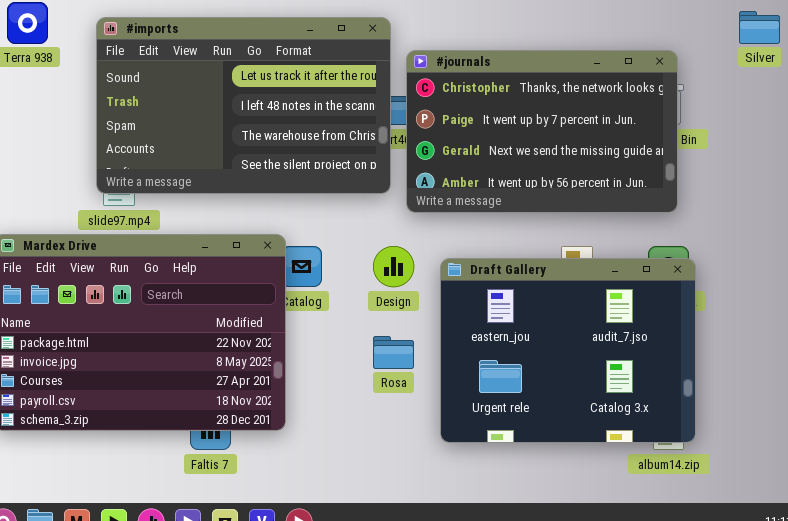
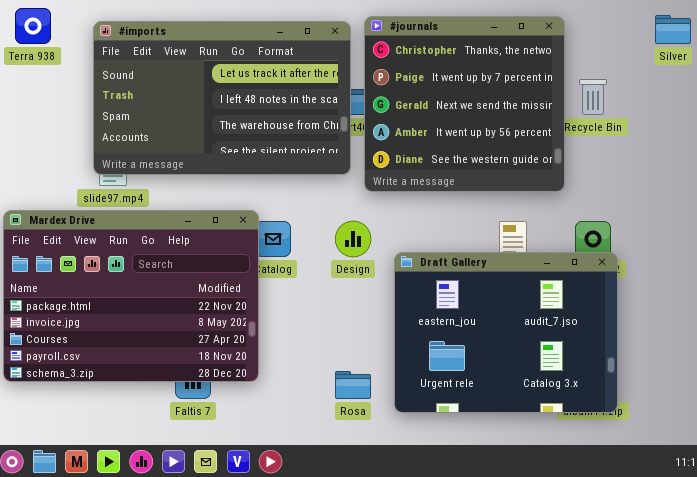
#journals: [406,50,678,213] -> [364,16,565,192], resized
Draft Gallery: [440,258,696,443] -> [394,252,618,413], moved
Rosa: [373,336,414,369] -> [335,371,371,399], moved

